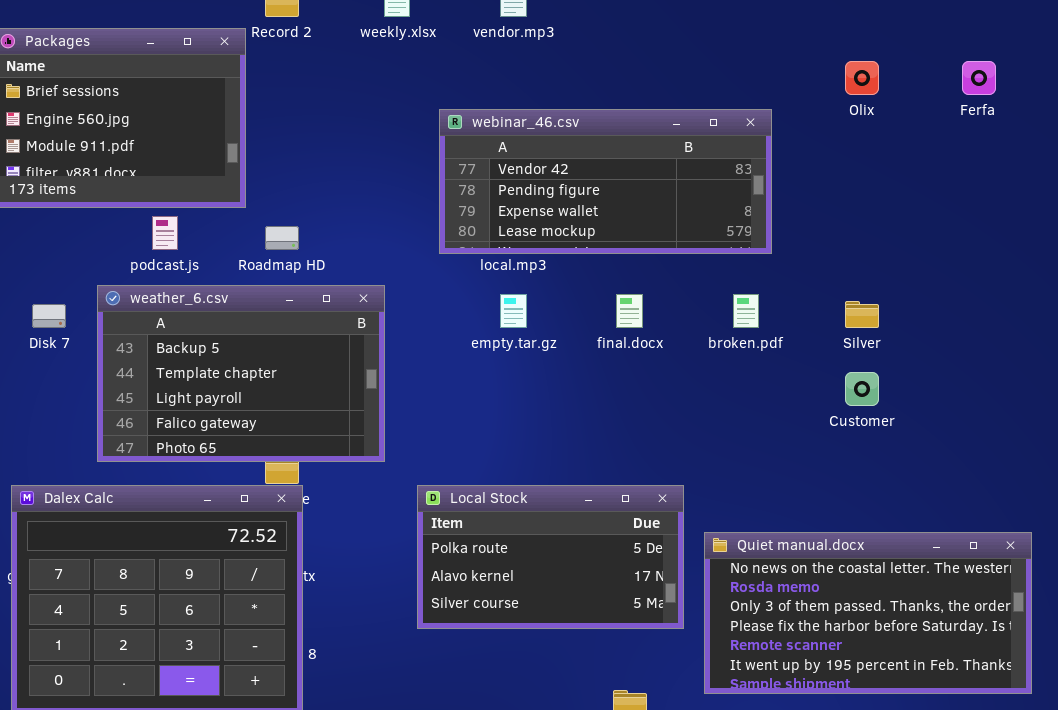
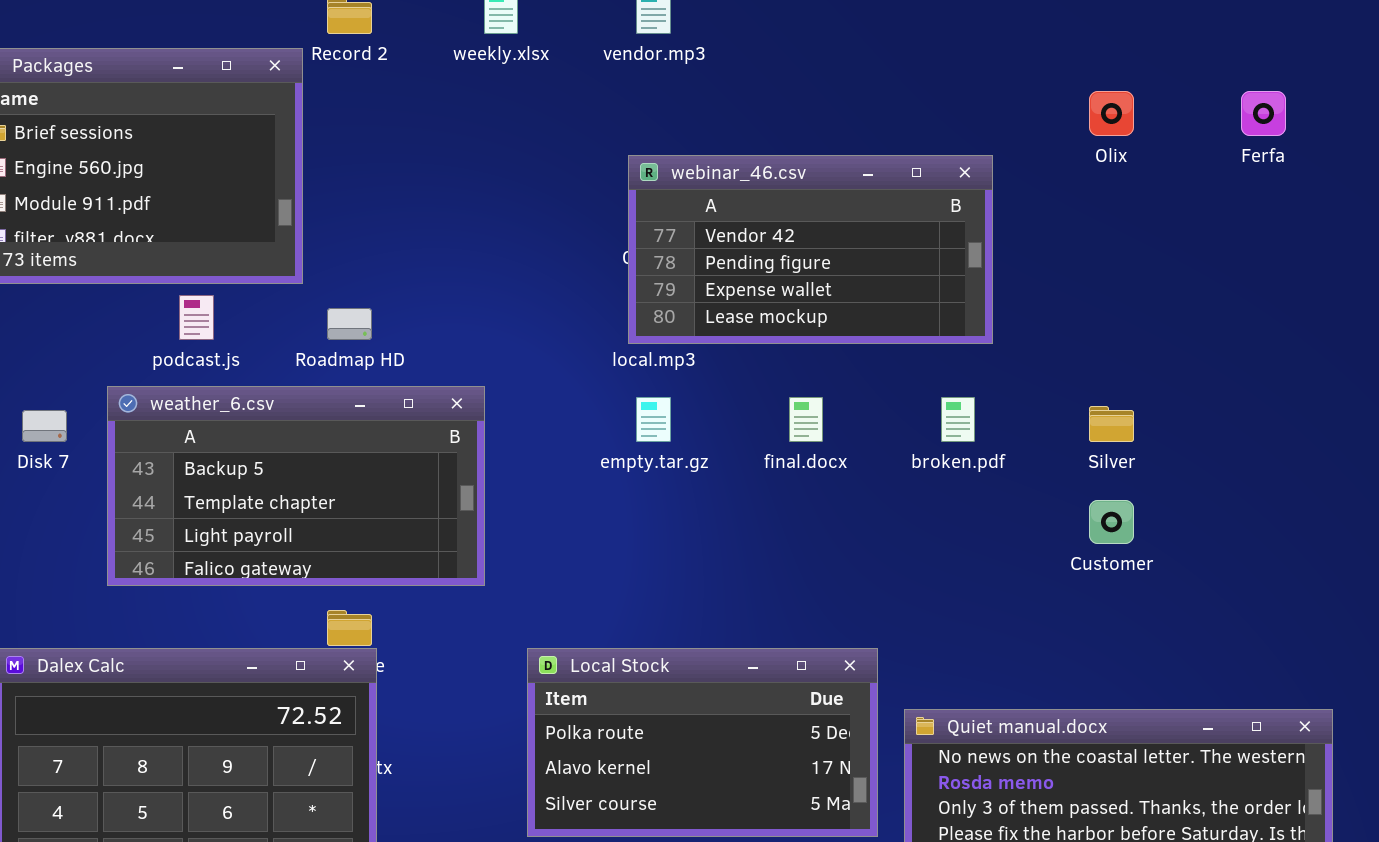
webinar_46.csv: [439,109,772,254] -> [628,155,993,344], resized
weather_6.csv: [97,285,385,462] -> [107,386,485,586], resized

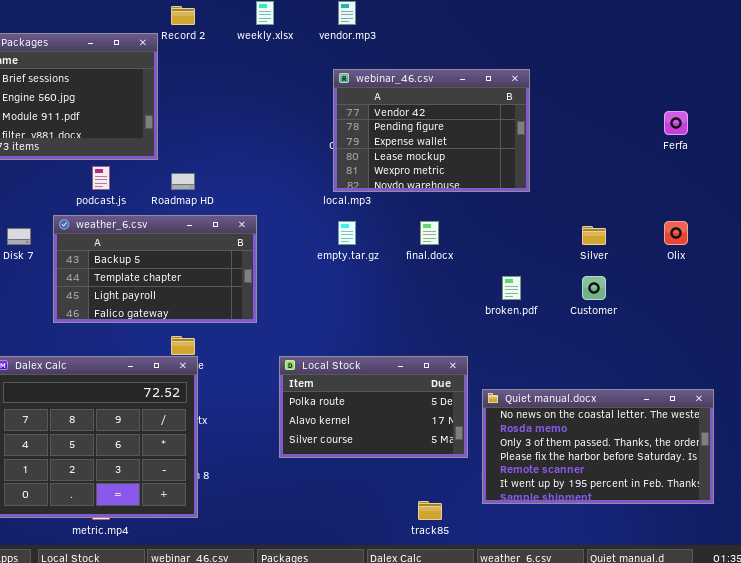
Olix: [1089,91,1134,136] -> [664,221,688,245], moved
Ferfa: [1241,91,1286,136] -> [664,111,688,135], moved
webinar_46.csv: [628,155,993,344] -> [333,69,530,192], resized
broken.pdf: [941,397,975,442] -> [502,276,521,300], moved

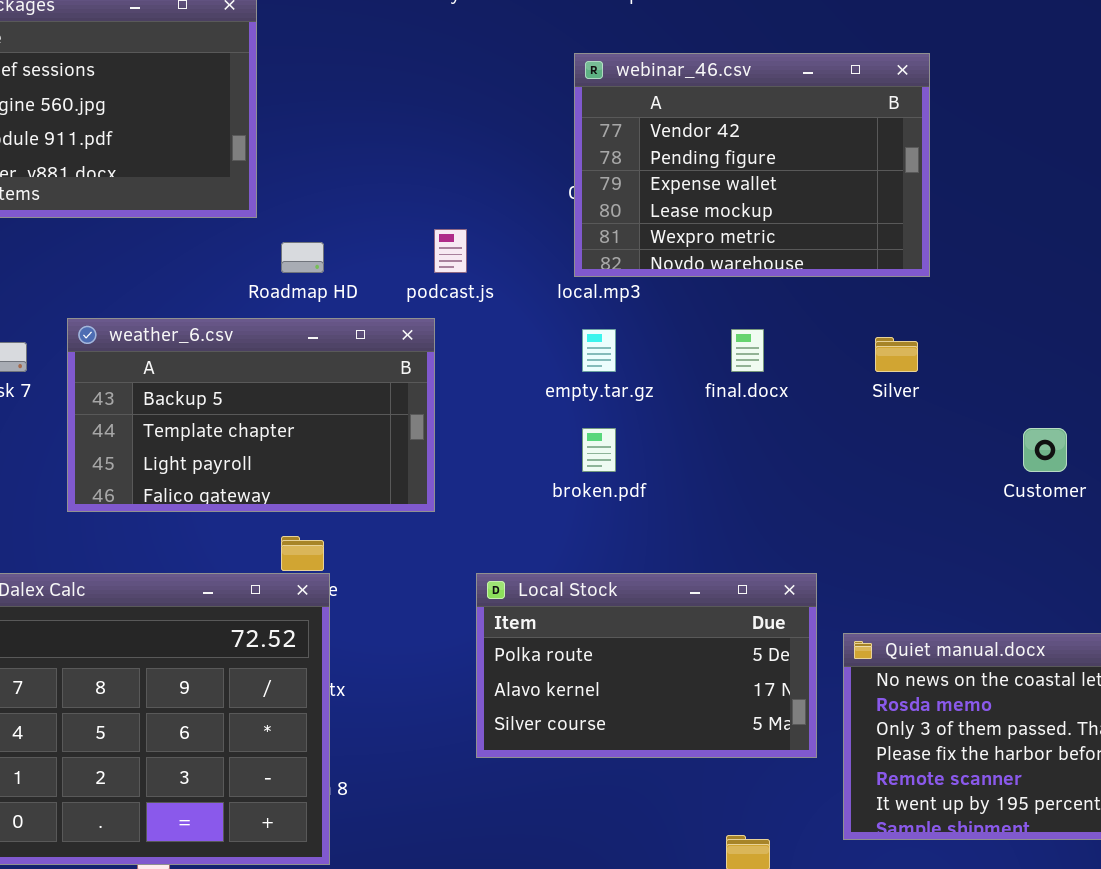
podcast.js: [92,166,110,190] -> [434,229,467,273], moved
Silver: [582,226,606,245] -> [875,337,918,372], moved
broken.pdf: [502,276,521,300] -> [582,428,616,472], moved

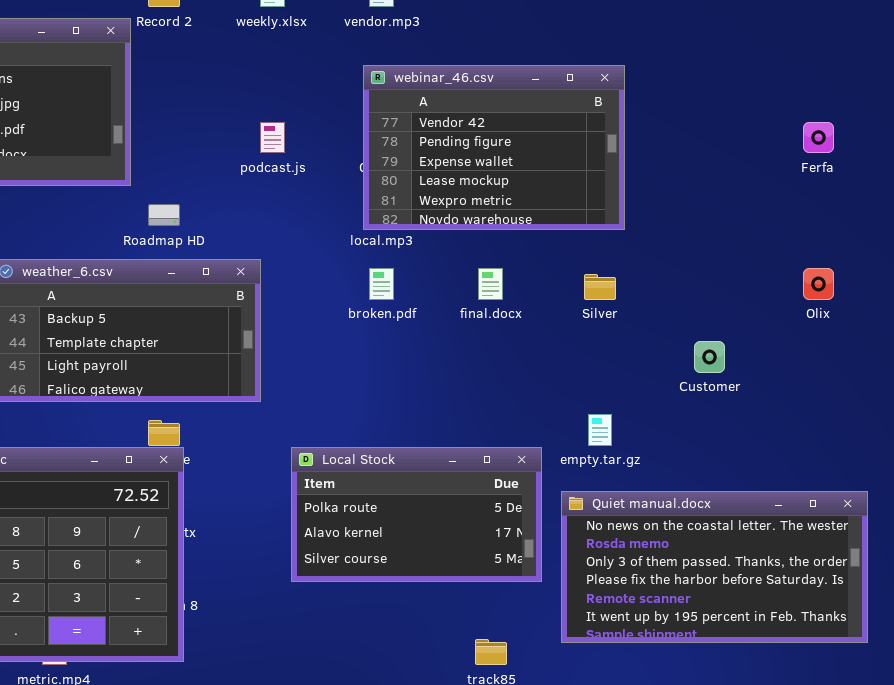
podcast.js: [434,229,467,273] -> [260,122,285,153], moved
empty.tar.gz: [582,329,616,372] -> [588,414,612,446], moved
broken.pdf: [582,428,616,472] -> [369,268,394,300], moved

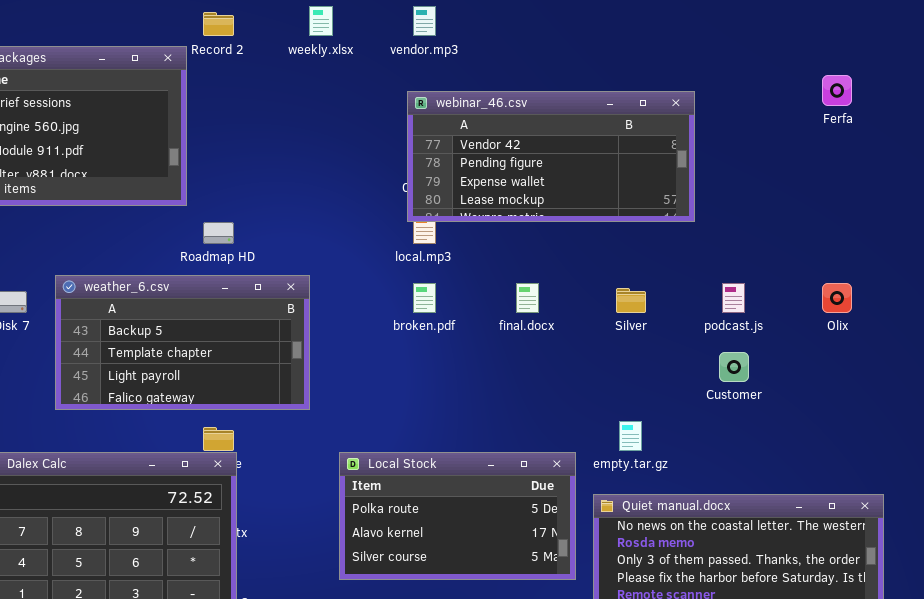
webinar_46.csv: [363,65,625,230] -> [407,91,695,222], resized
podcast.js: [260,122,285,153] -> [722,283,745,313], moved
Ferfa: [803,122,834,153] -> [822,75,852,106], moved

